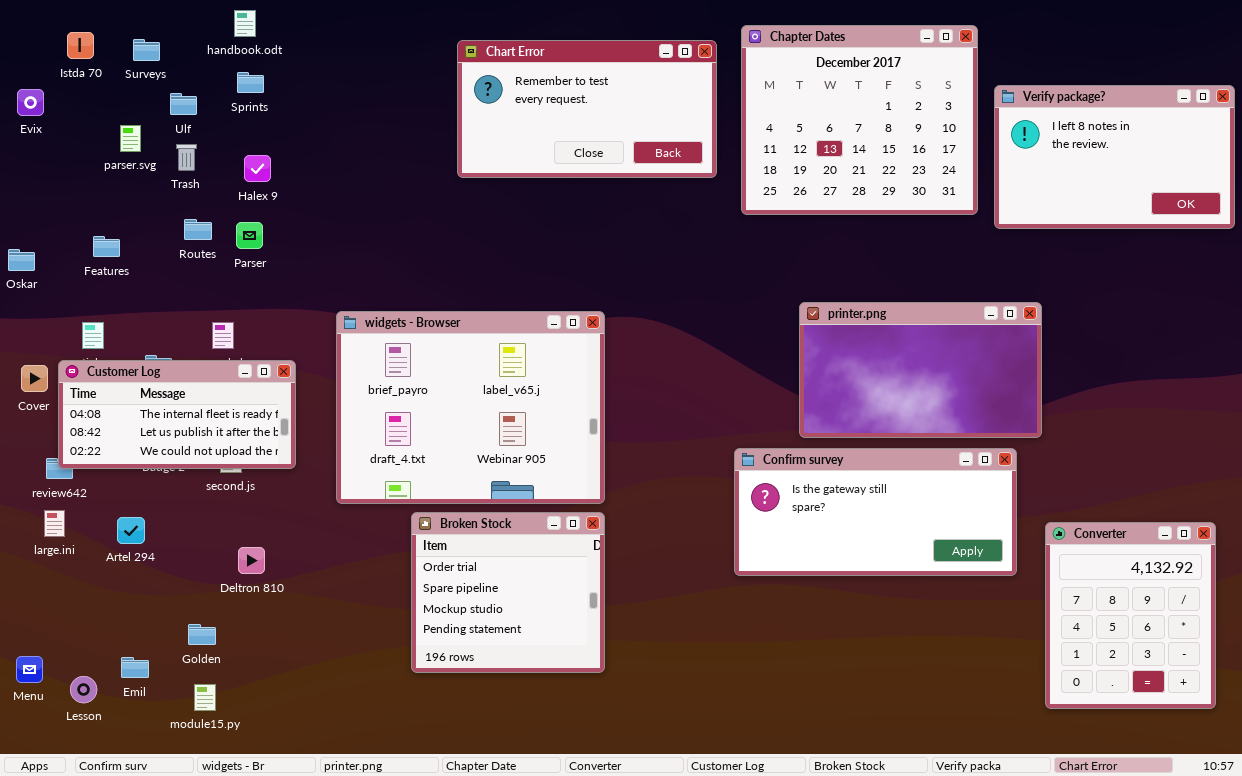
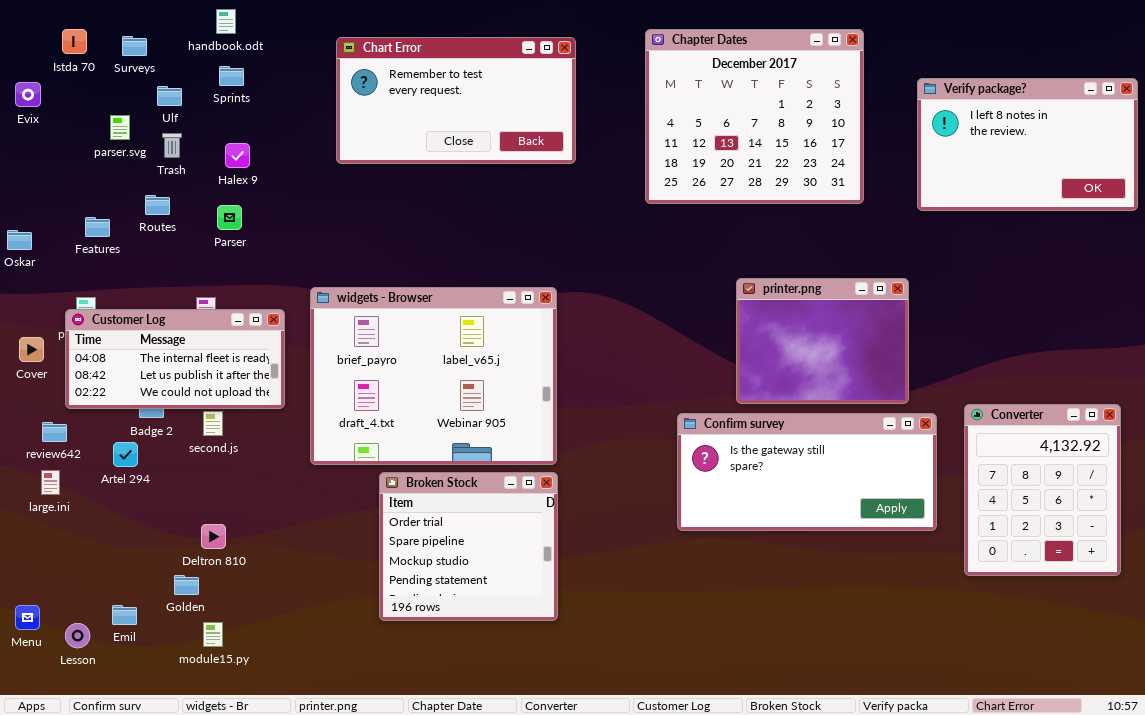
Chapter Dates: [741,25,978,215] -> [645,29,864,204], moved
Chart Error: [457,40,717,178] -> [336,37,576,164], moved
Routes: [184,219,212,240] -> [145,195,170,215], moved
printer.png: [799,302,1042,438] -> [736,278,909,404], resized
Customer Log: [58,360,296,469] -> [65,309,285,409], moved
Artel 294: [117,517,145,544] -> [113,442,138,467], moved
Converter: [1045,522,1216,709] -> [964,404,1121,576], moved
Deltron 810: [238,547,265,574] -> [201,524,226,549], moved
module15.py: [194,684,216,711] -> [203,622,223,647], moved

